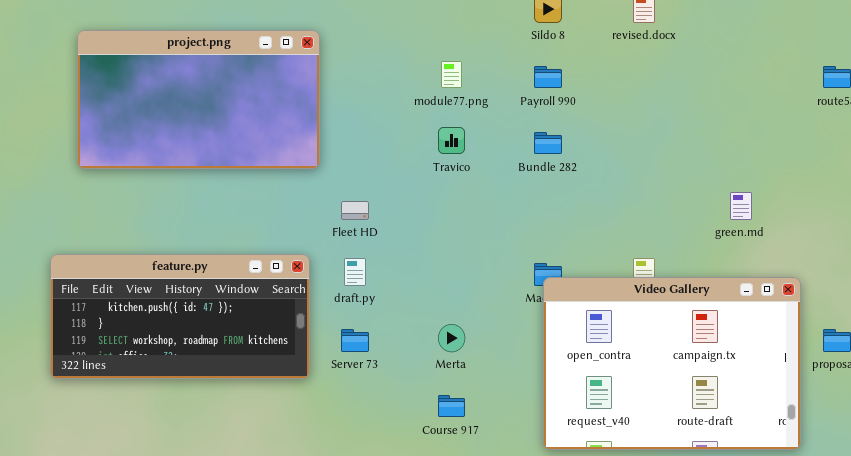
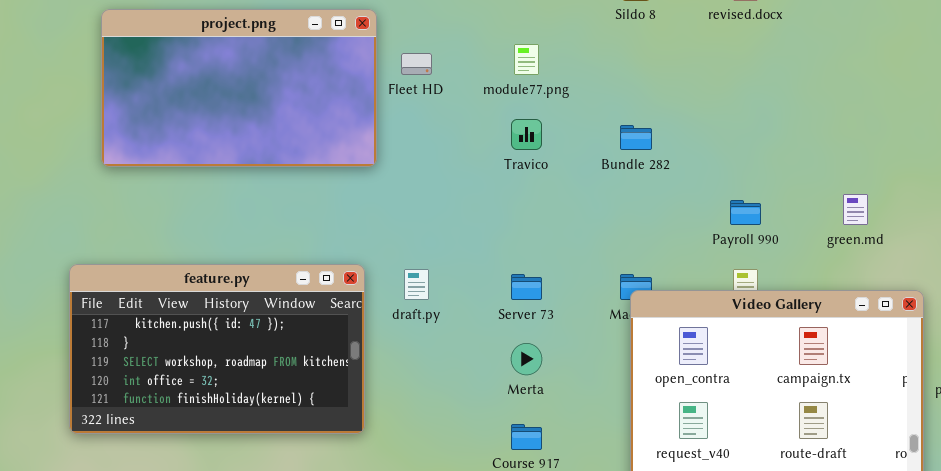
Payroll 990: [534,66,562,88] -> [730,200,761,225], moved
Fleet HD: [341,201,369,220] -> [401,53,432,75], moved
feature.py: [50,254,310,379] -> [69,264,365,434], resized
Server 73: [341,329,369,352] -> [511,274,542,300], moved

